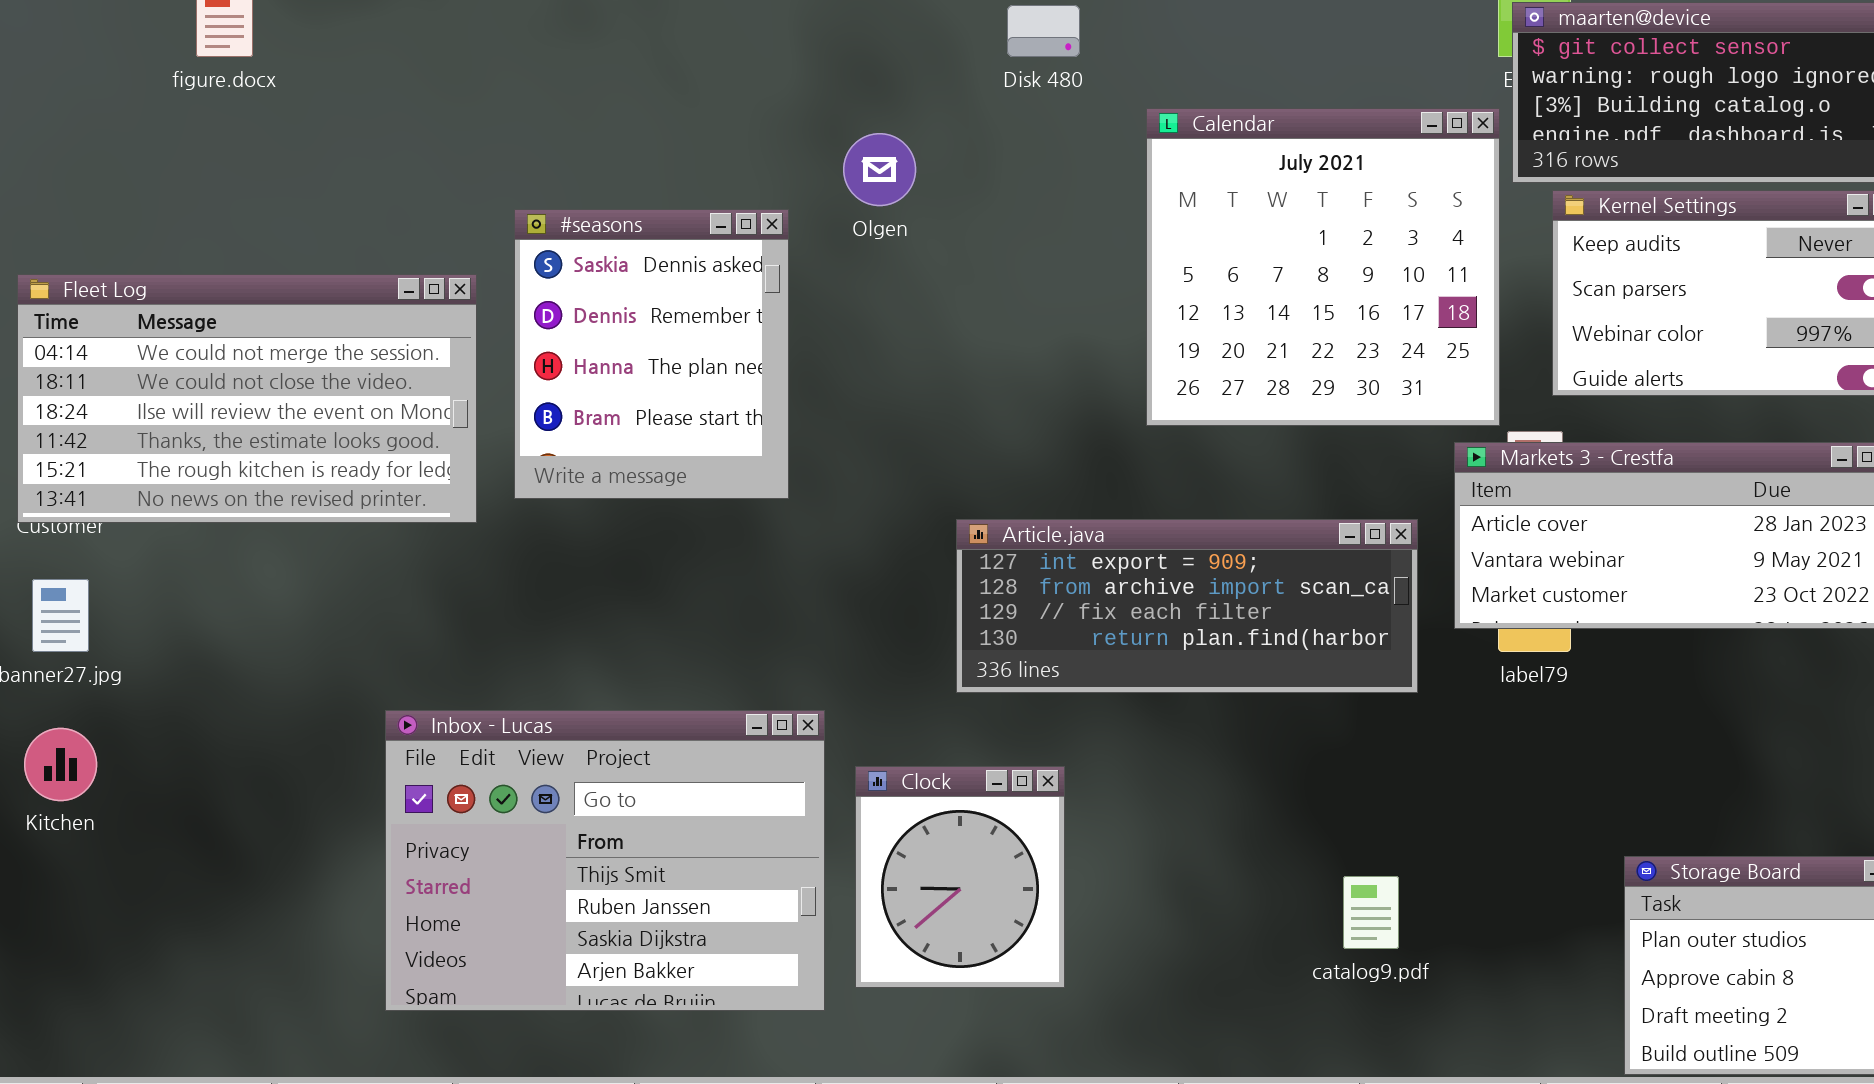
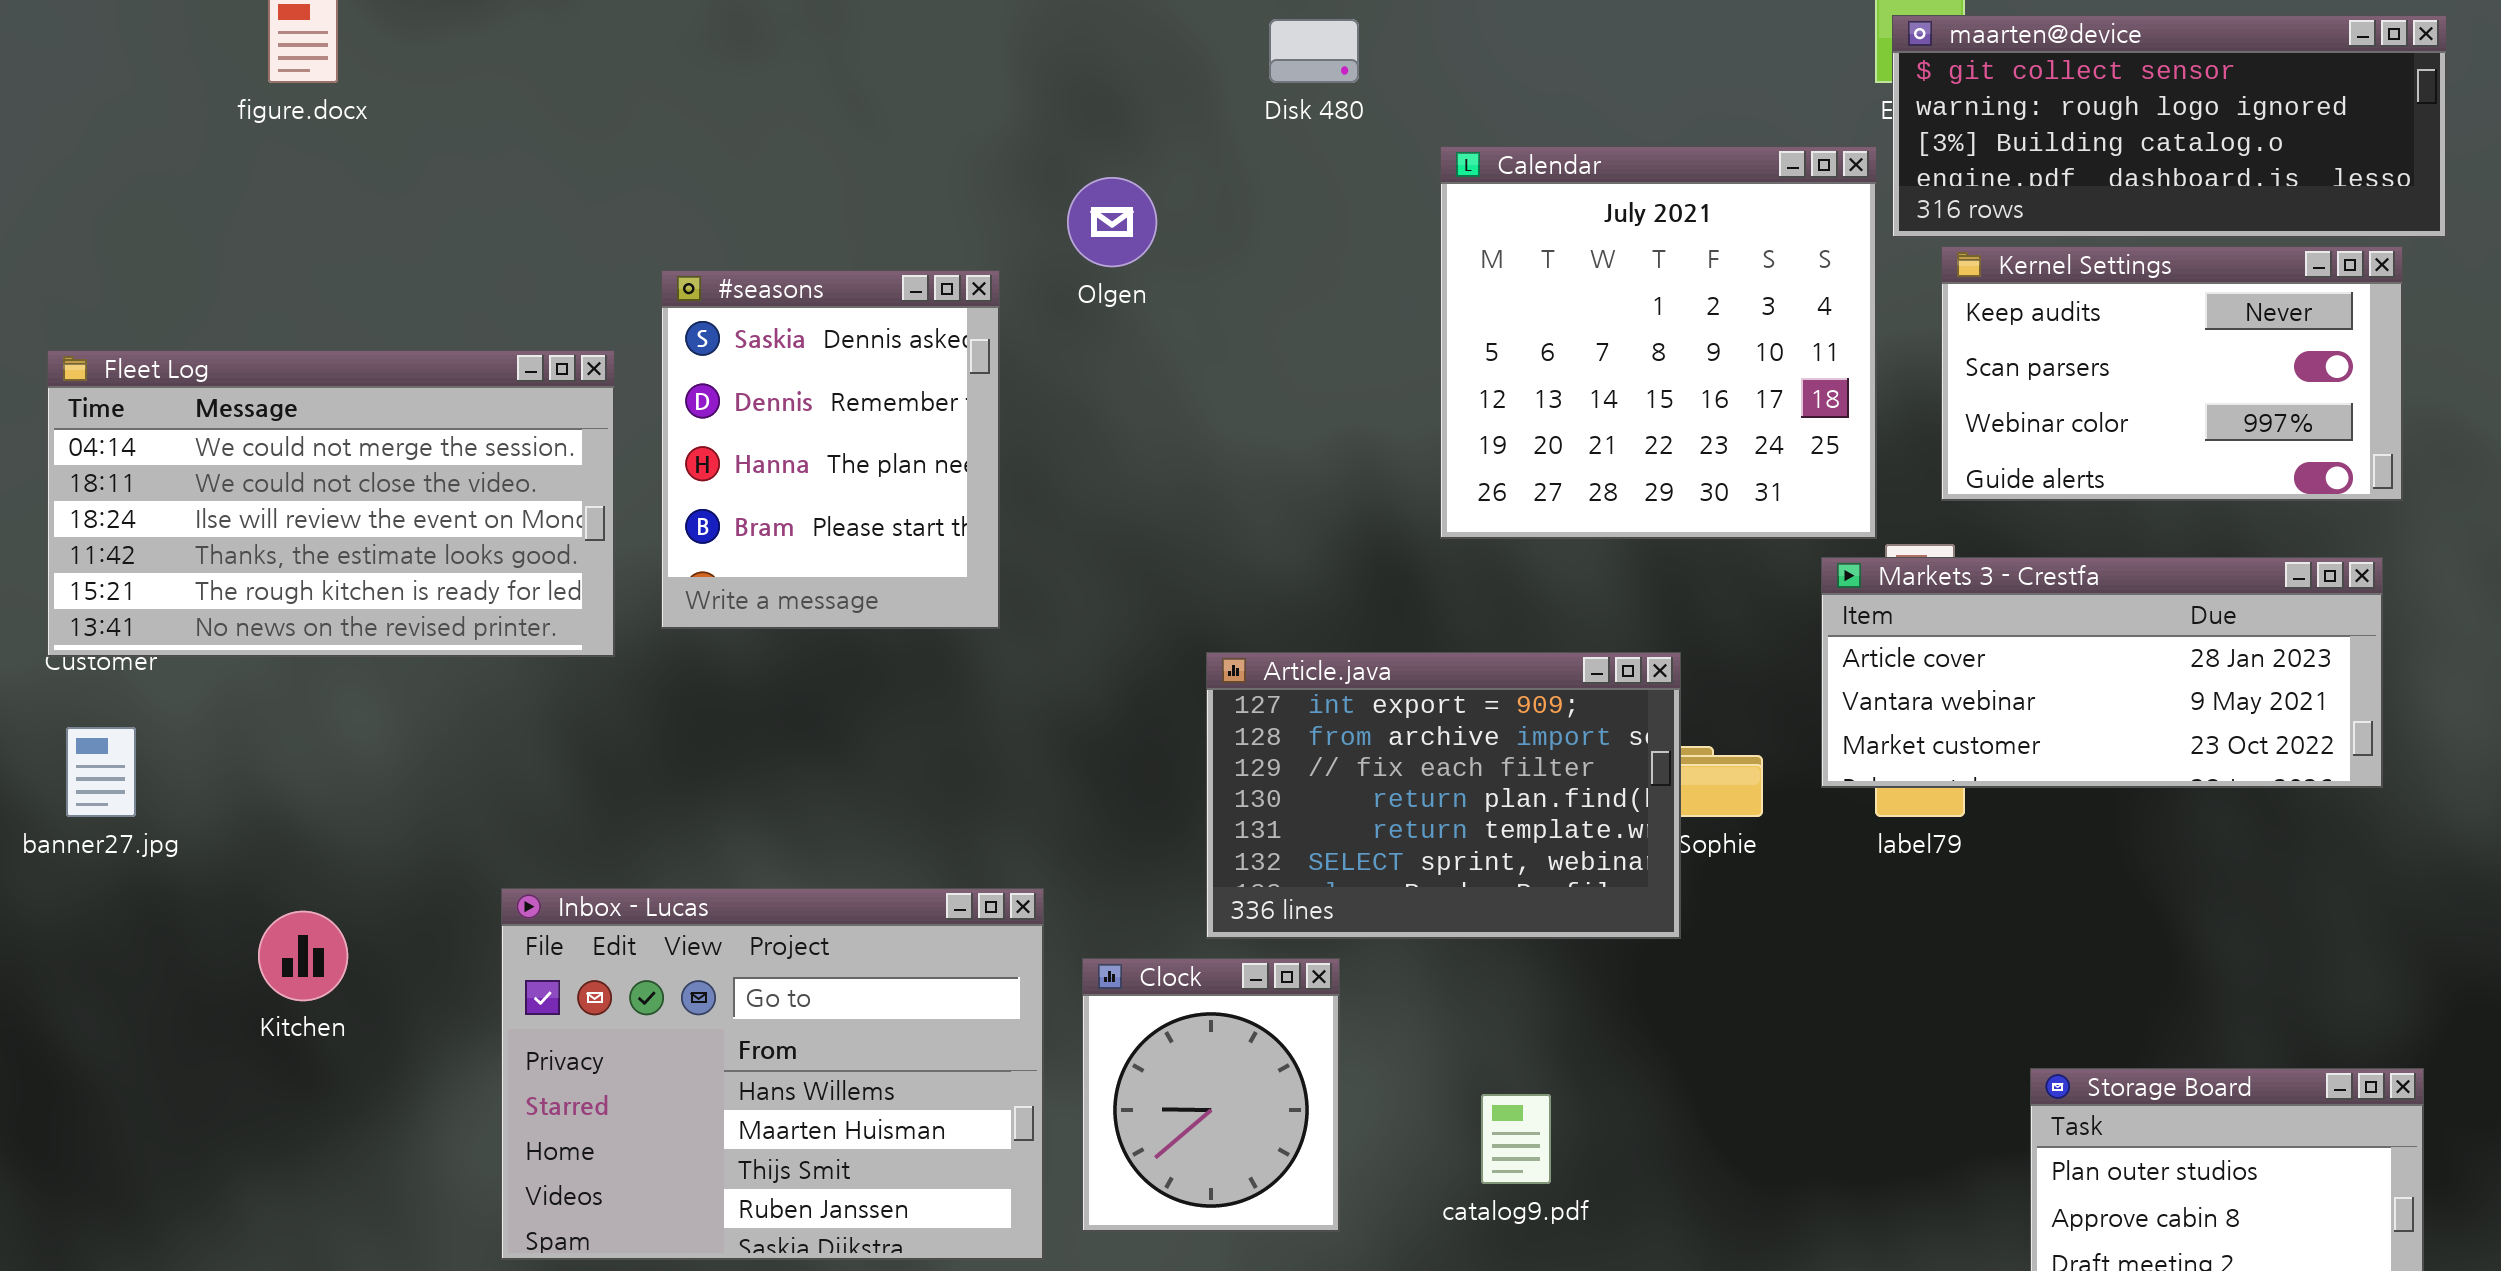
Article.java: [956,519,1418,693] -> [1206,652,1681,939], resized
Inbox - Lucas: [385,710,825,1011] -> [501,888,1044,1260], scrolled up 2 rows
Kitchen: [24,728,97,801] -> [258,911,348,1001], moved
catalog9.pdf: [1343,876,1399,949] -> [1481,1094,1551,1184], moved

